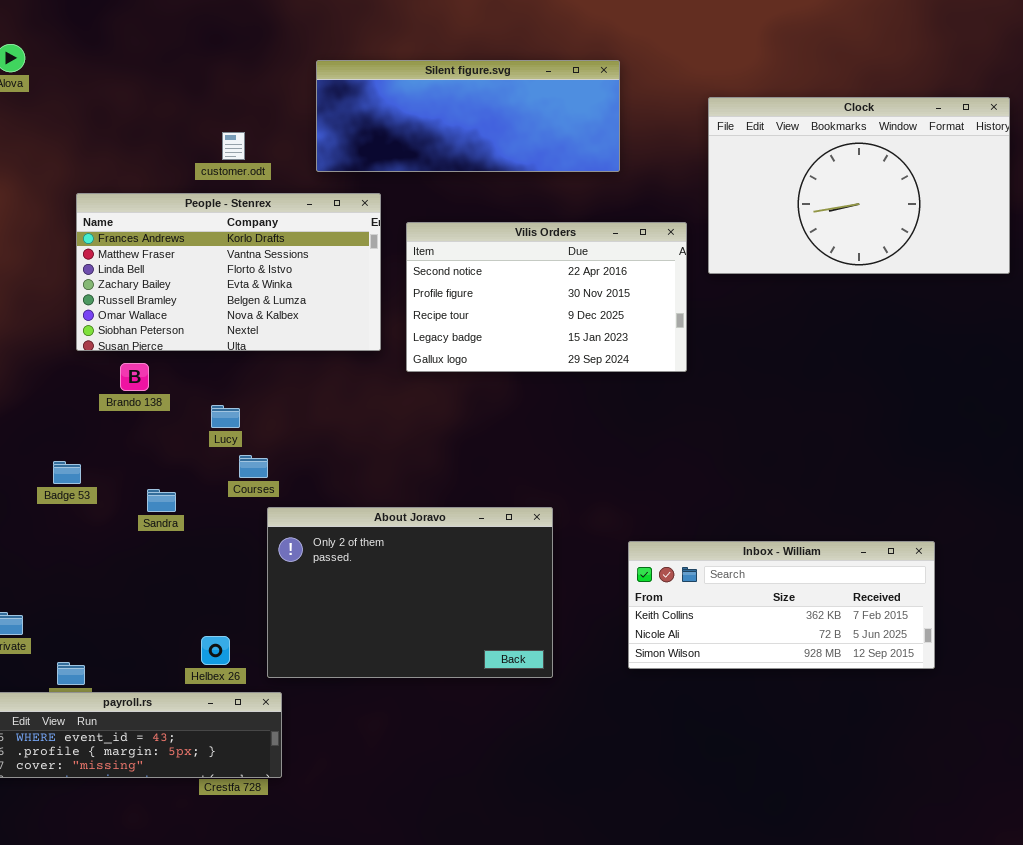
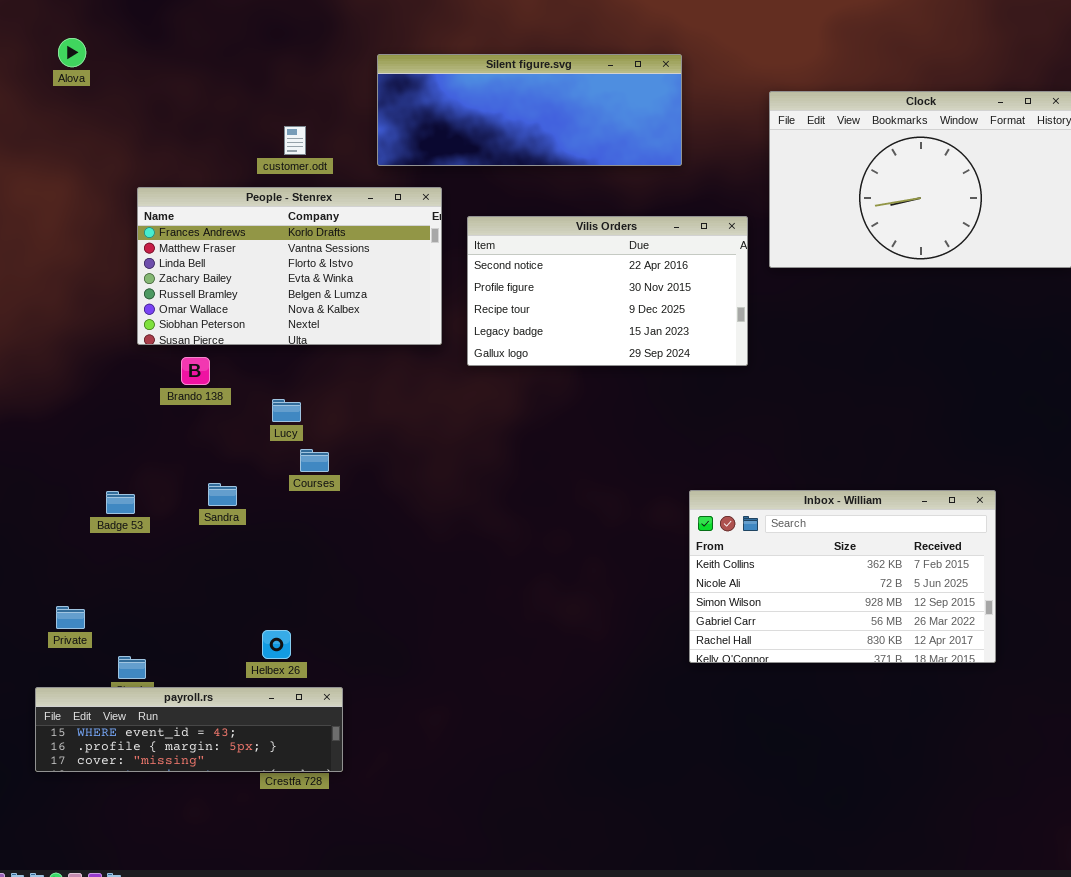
Badge 53: [53,461,81,484] -> [106,491,135,514], moved
About Joravo: [267,507,553,678] -> none, closed
Inbox - William: [628,541,935,669] -> [689,490,996,663], resized

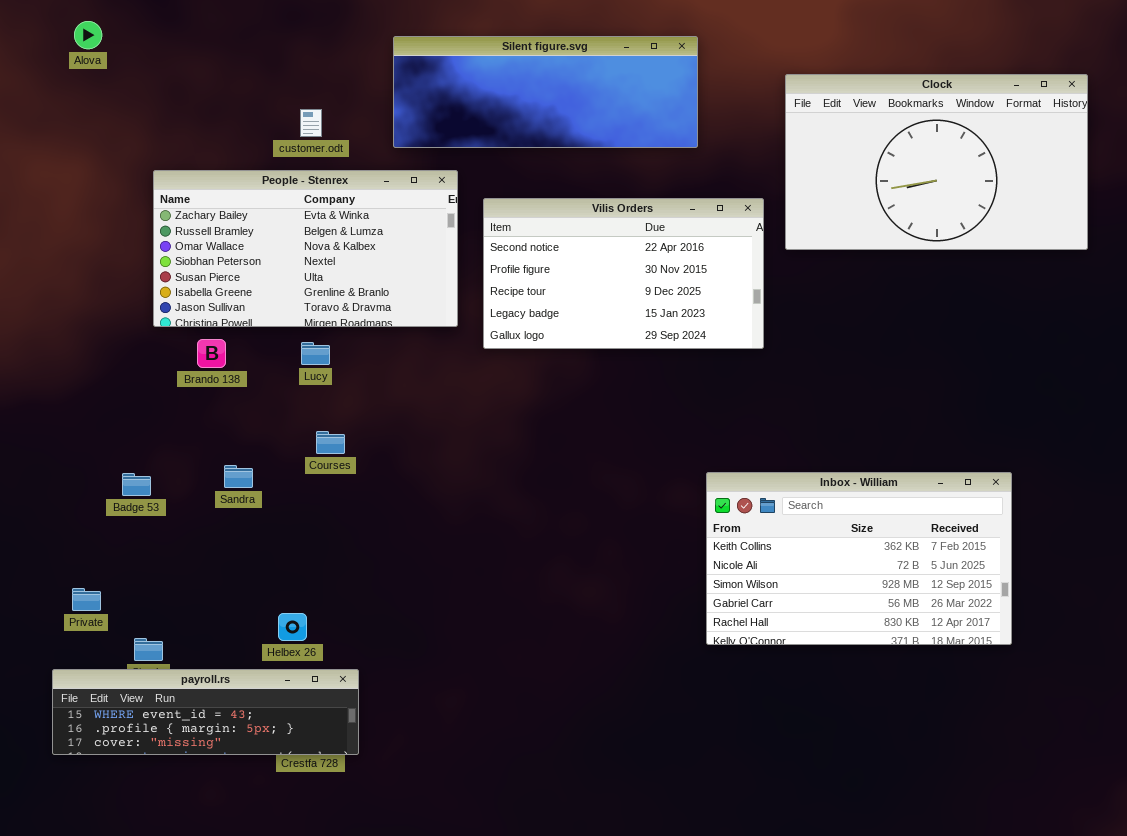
People - Stenrex: [137,187,442,345] -> [153,170,458,327], scrolled down 3 rows
Lucy: [272,399,301,422] -> [301,342,330,365], moved

